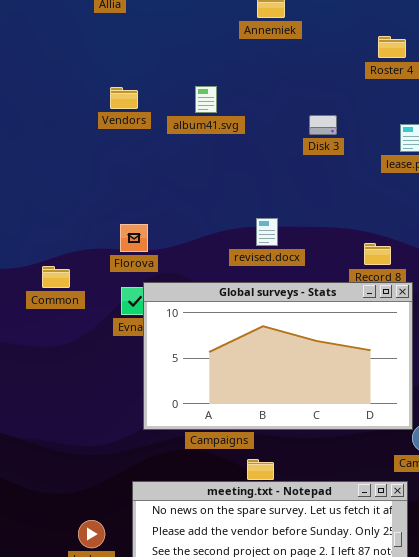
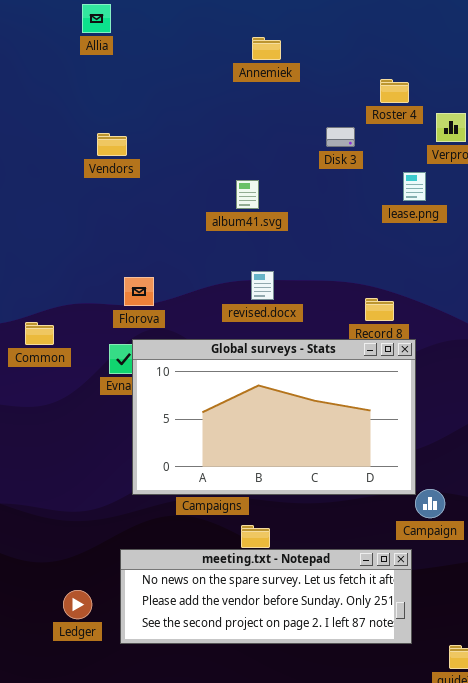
album41.svg: [195,86,217,113] -> [236,180,259,209], moved
Disk 3: [309,115,337,135] -> [326,127,355,147], moved
Florova: [120,224,148,252] -> [124,277,154,306], moved

